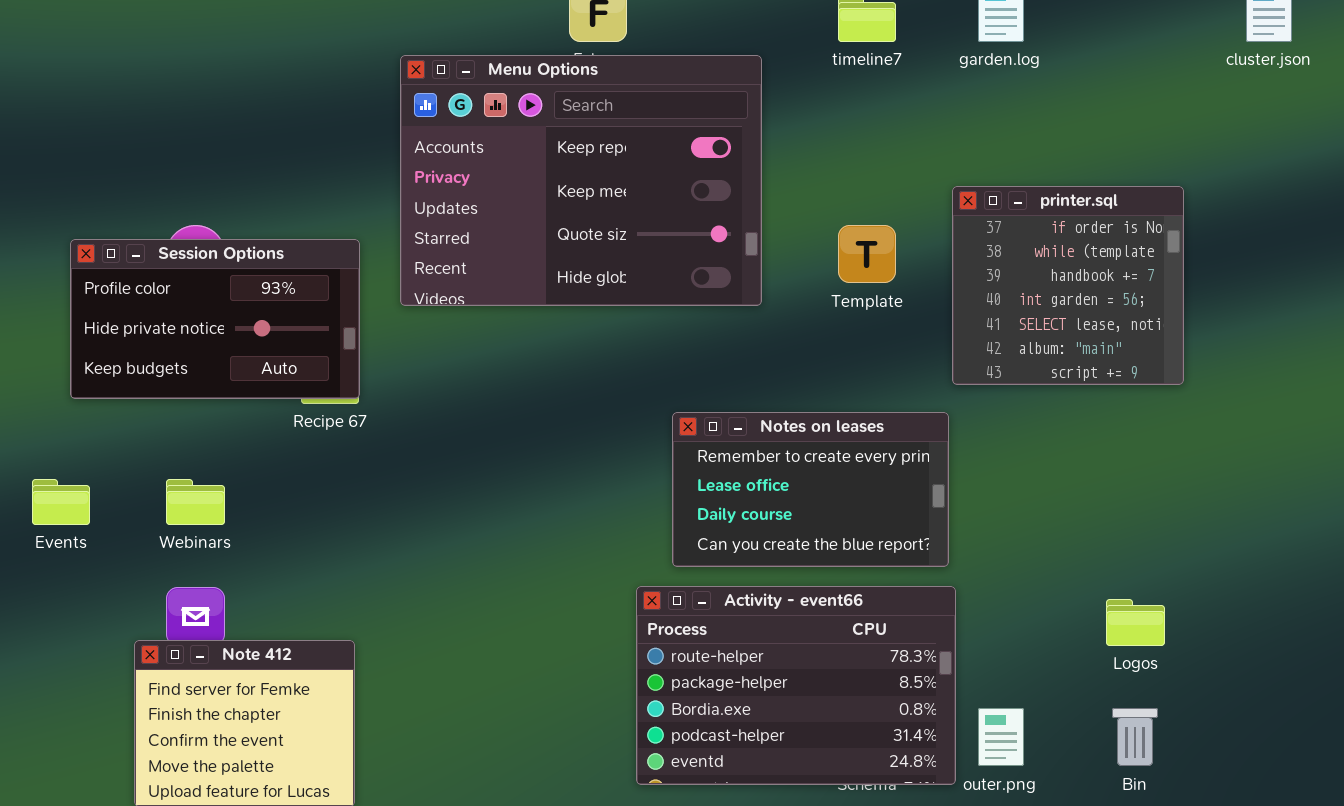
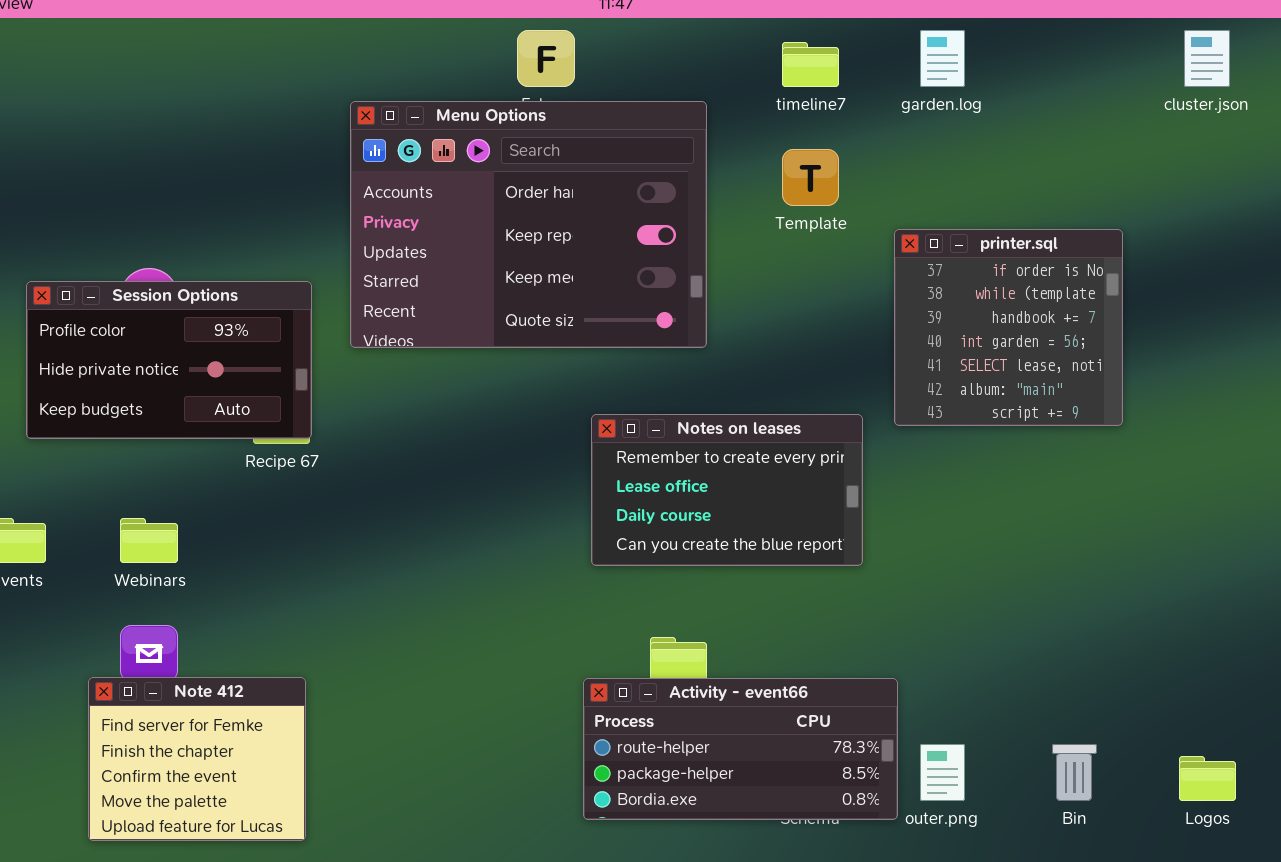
Menu Options: [400,55,762,306] -> [350,101,707,348], scrolled up 1 row
Template: [838,225,896,283] -> [782,149,839,206], moved
Notes on leases: [672,412,949,567] -> [591,414,863,566], moved
Activity - event66: [636,586,956,785] -> [583,678,898,820], resized
Logos: [1106,599,1165,646] -> [1179,756,1236,801], moved

